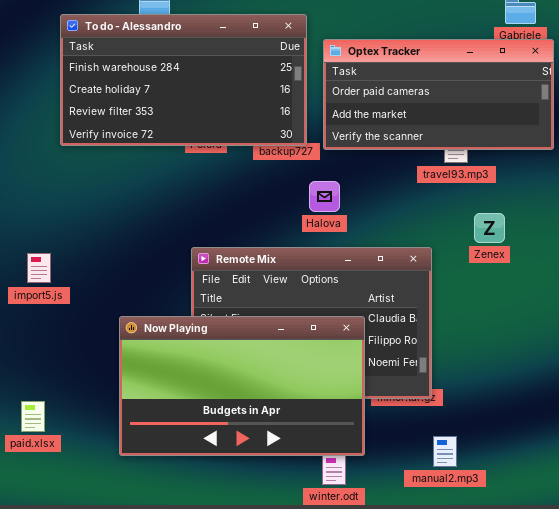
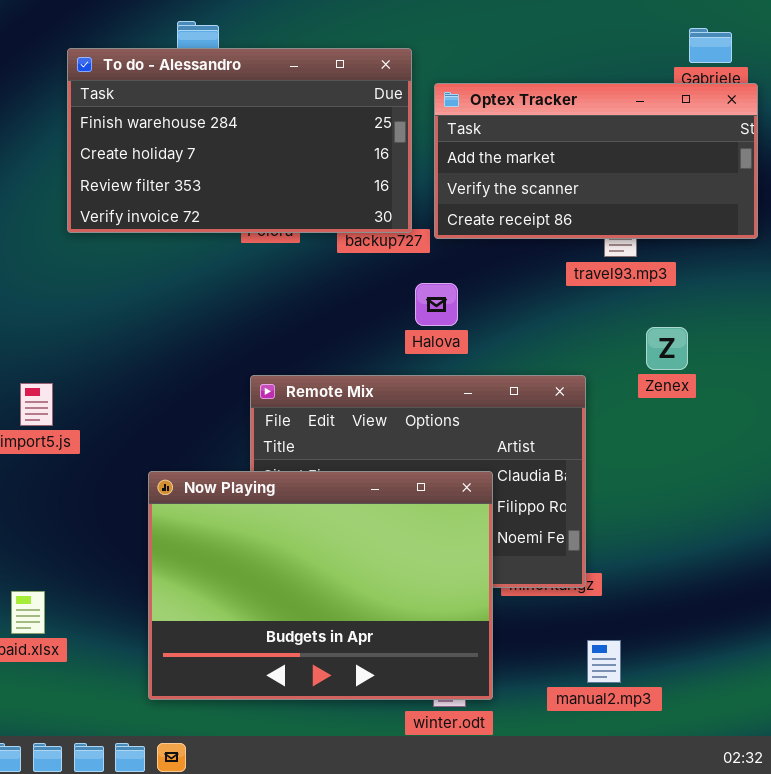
Optex Tracker: [323,39,554,150] -> [434,83,758,239], scrolled down 1 row
Now Playing: [119,316,365,456] -> [148,471,493,700], resized

